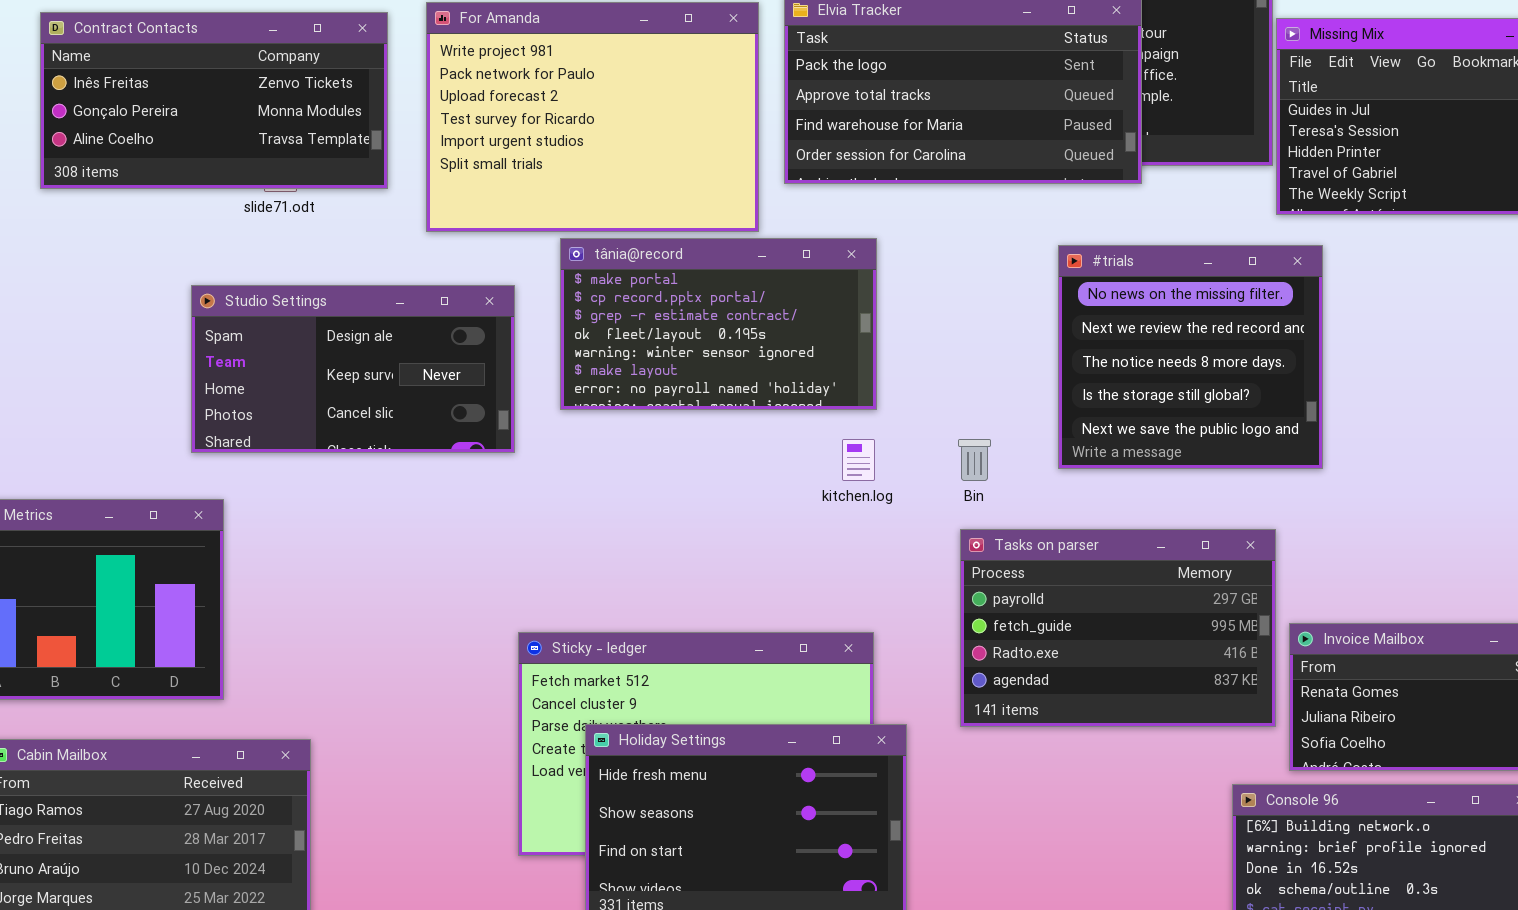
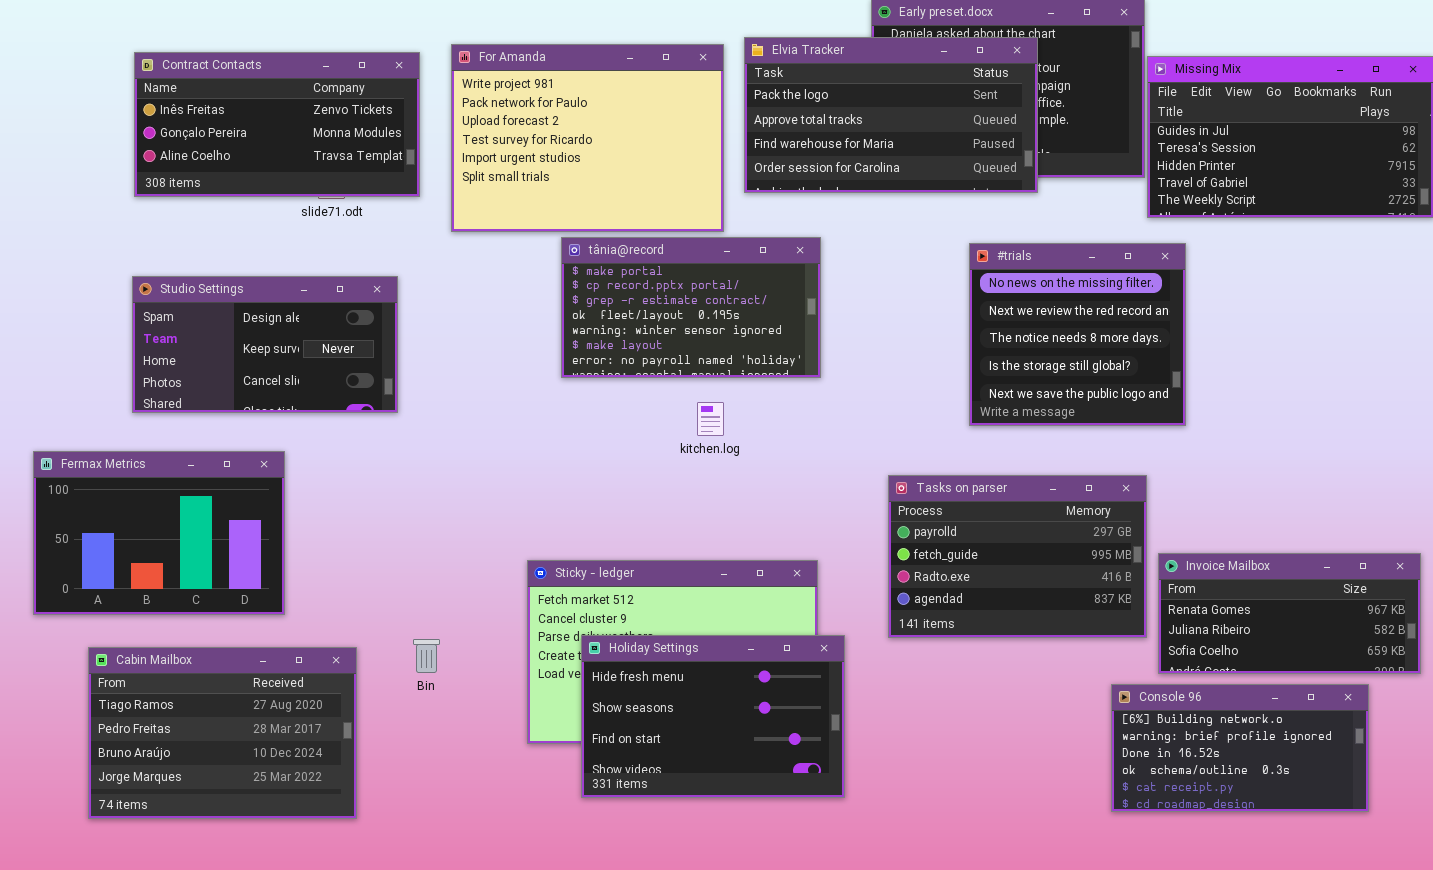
Studio Settings: [191,285,515,453] -> [132,276,398,413], moved
kitchen.log: [842,439,875,481] -> [697,402,724,436], moved
Bin: [958,439,991,481] -> [413,639,440,673], moved

